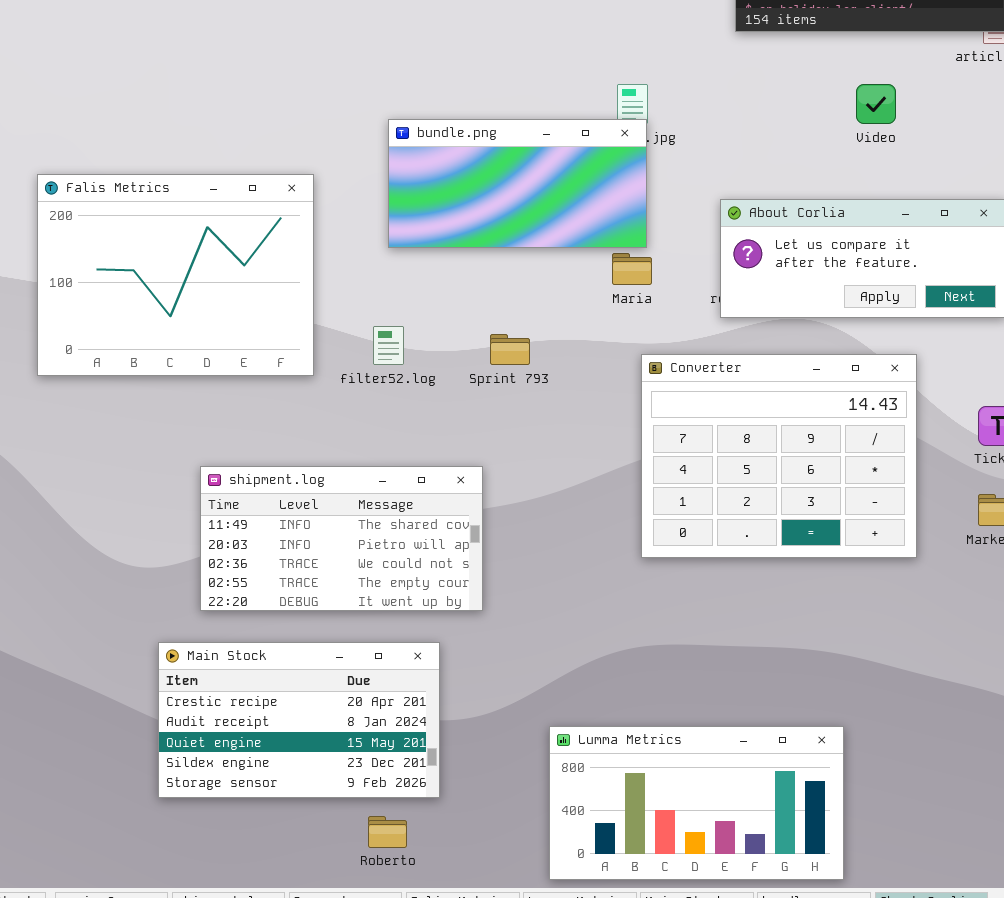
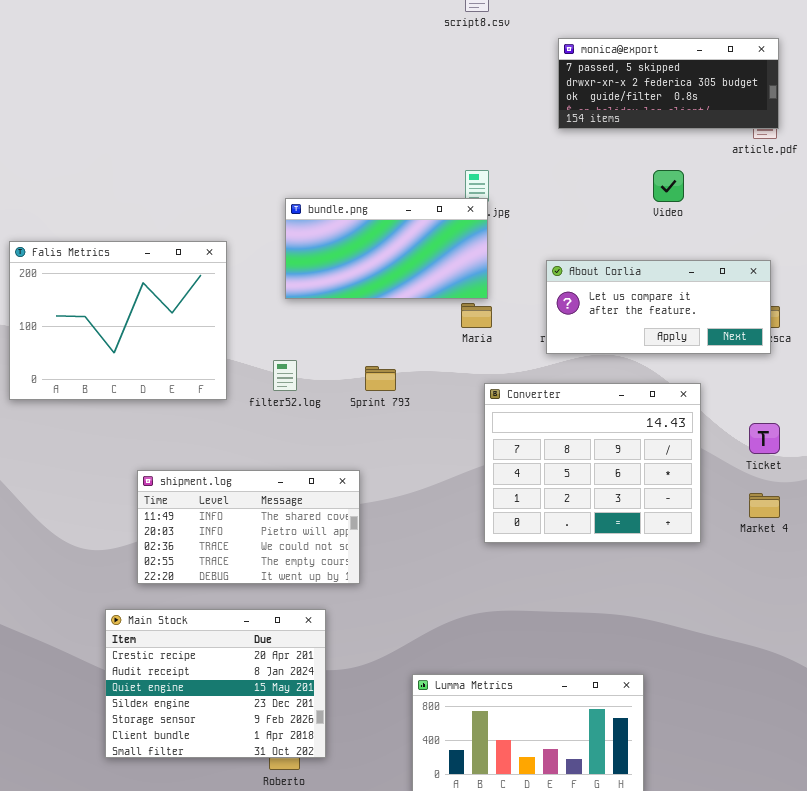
Main Stock: [158,642,440,798] -> [105,609,326,758], resized

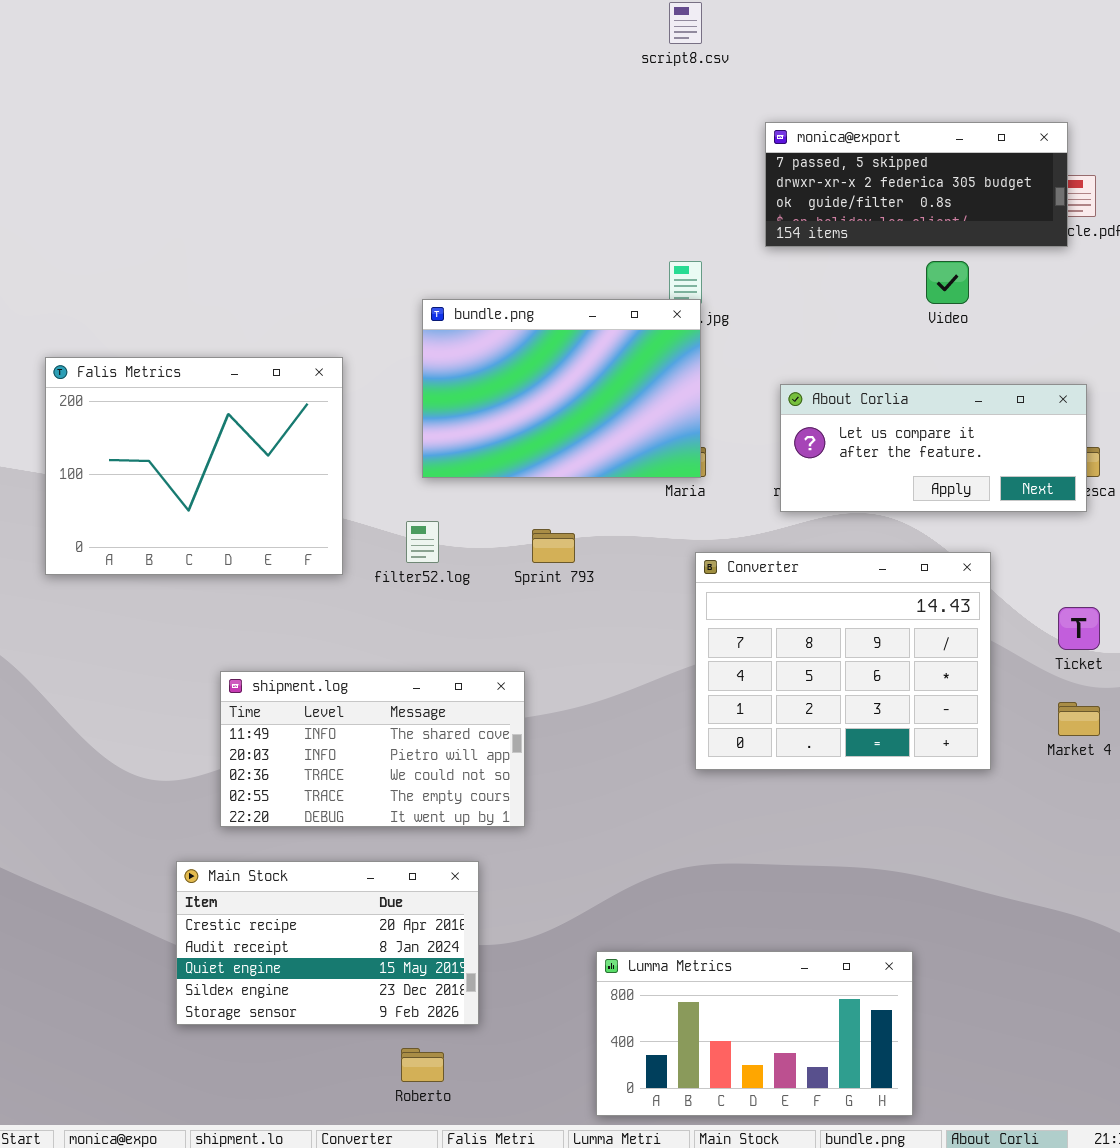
monica@export: [558,38,779,129] -> [765,122,1068,247], moved
bundle.png: [285,198,488,299] -> [422,299,701,478], resized
Main Stock: [105,609,326,758] -> [176,861,479,1025], resized

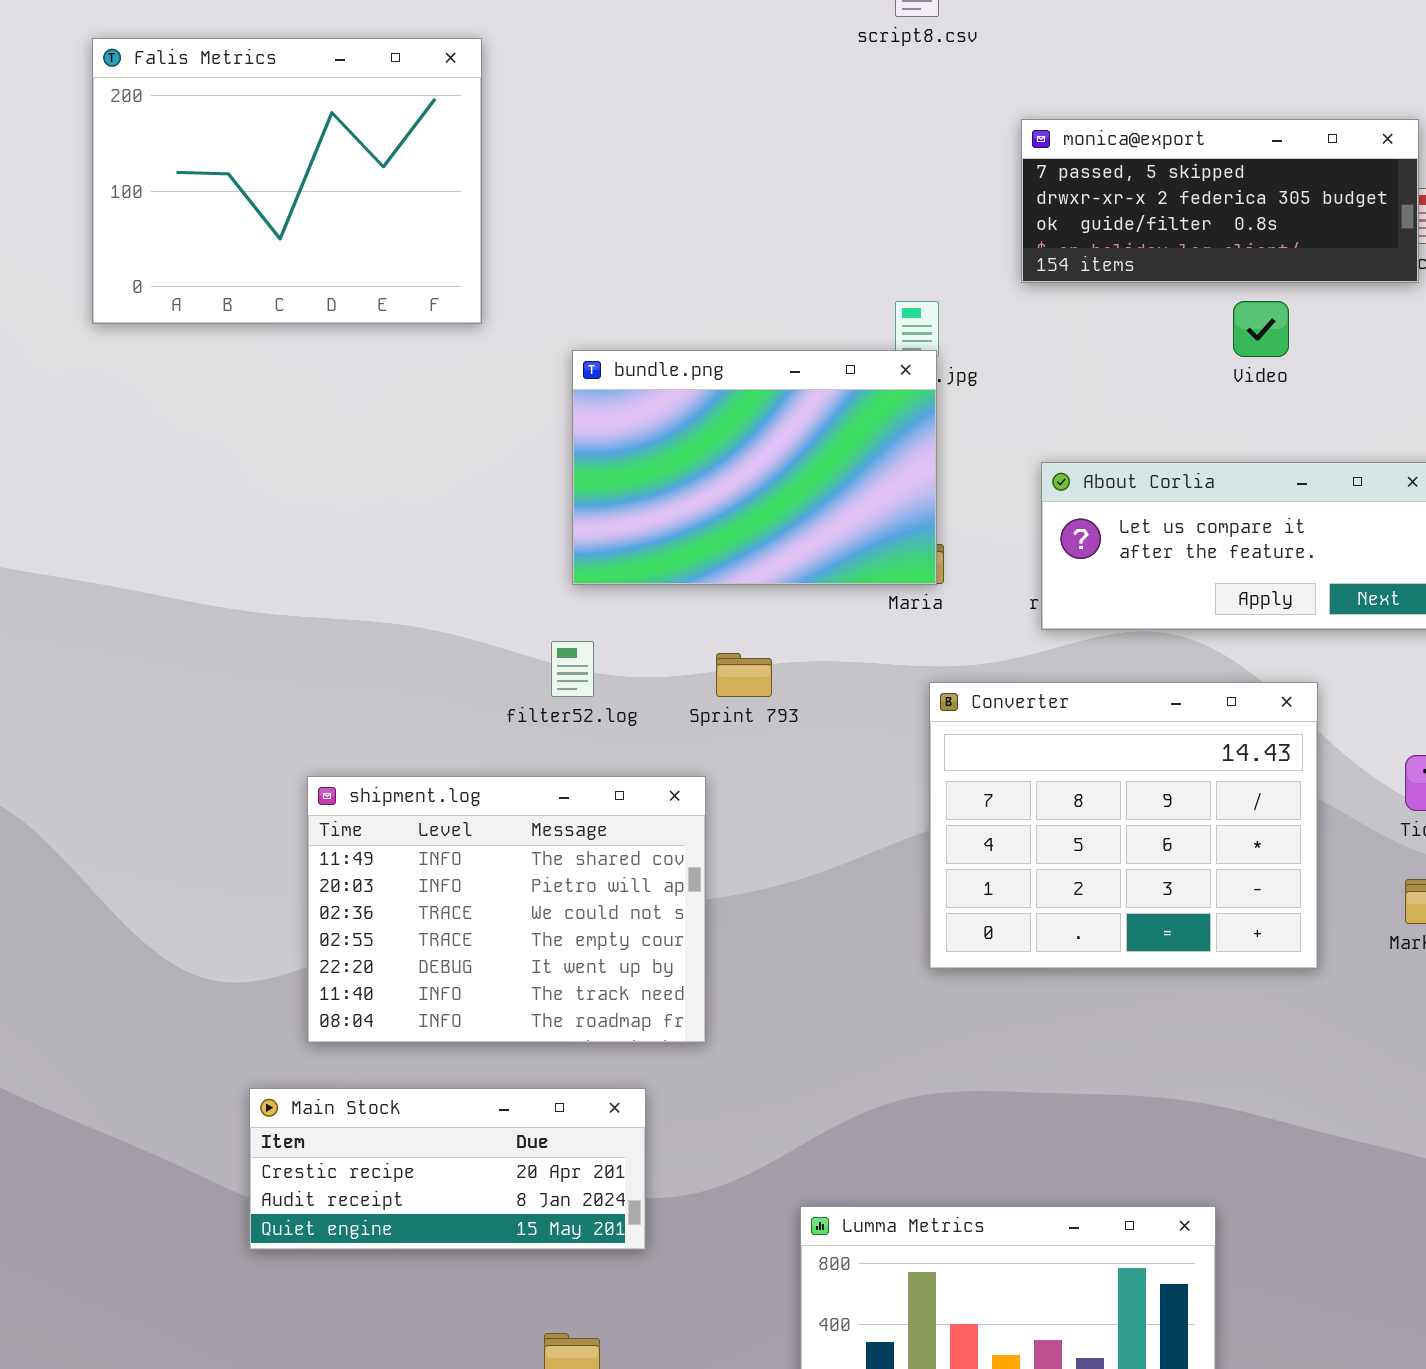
Falis Metrics: [45,357,343,575] -> [92,38,482,324], moved
shipment.log: [220,671,525,827] -> [307,776,706,1043], resized
Main Stock: [176,861,479,1025] -> [249,1088,646,1250], resized

